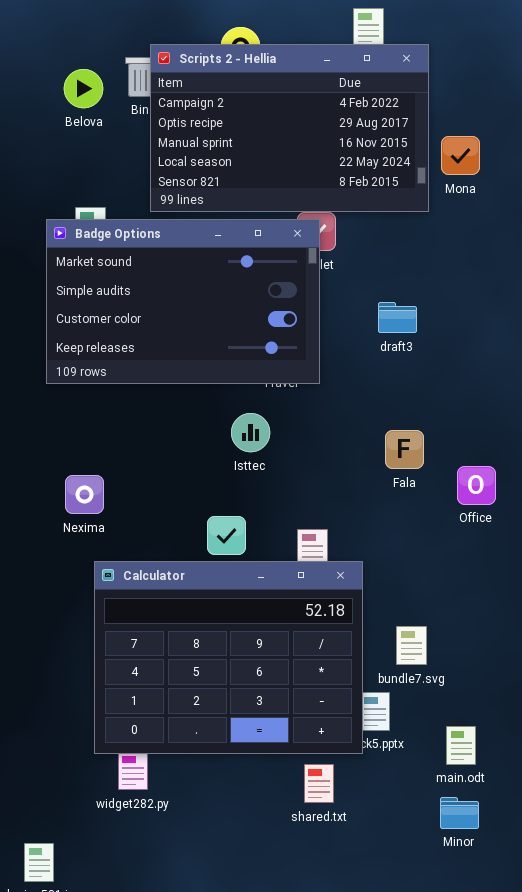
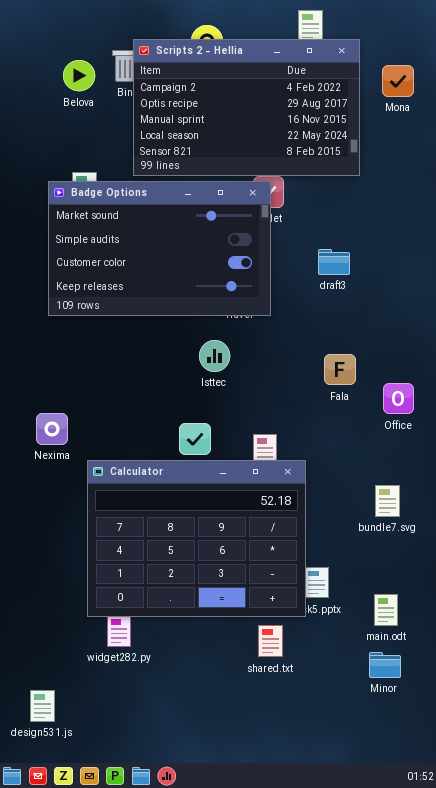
Mona: [441,136,480,175] -> [382,65,414,97], moved
Nexima: [65,475,104,514] -> [36,413,68,445], moved
bundle7.svg: [396,626,427,665] -> [375,485,400,517], moved

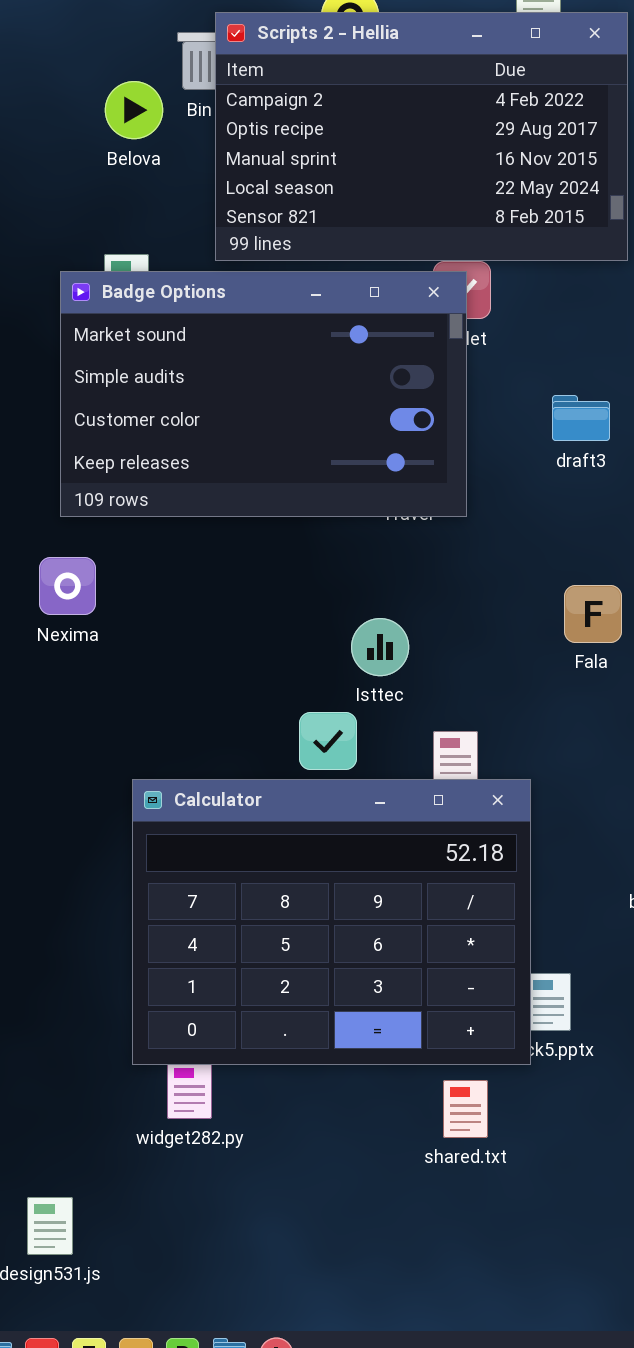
Belova: [63,60,95,91] -> [105,81,163,139], moved
Isttec: [199,340,230,372] -> [351,618,409,676], moved
Nexima: [36,413,68,445] -> [39,557,96,615], moved

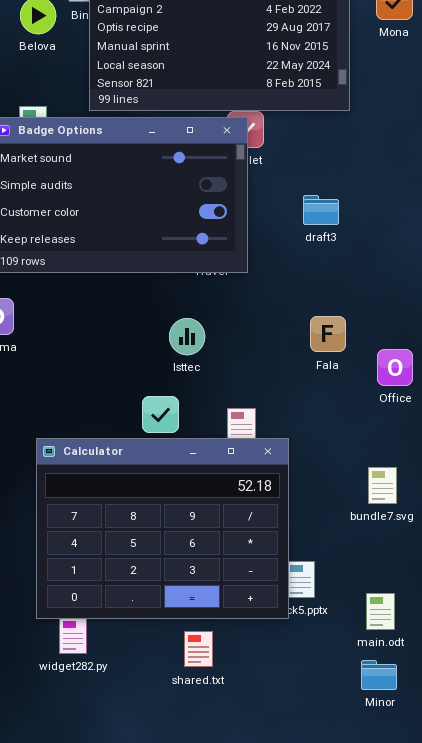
Isttec: [351,618,409,676] -> [169,318,205,355], moved
shared.txt: [443,1080,488,1138] -> [184,631,213,667], moved

